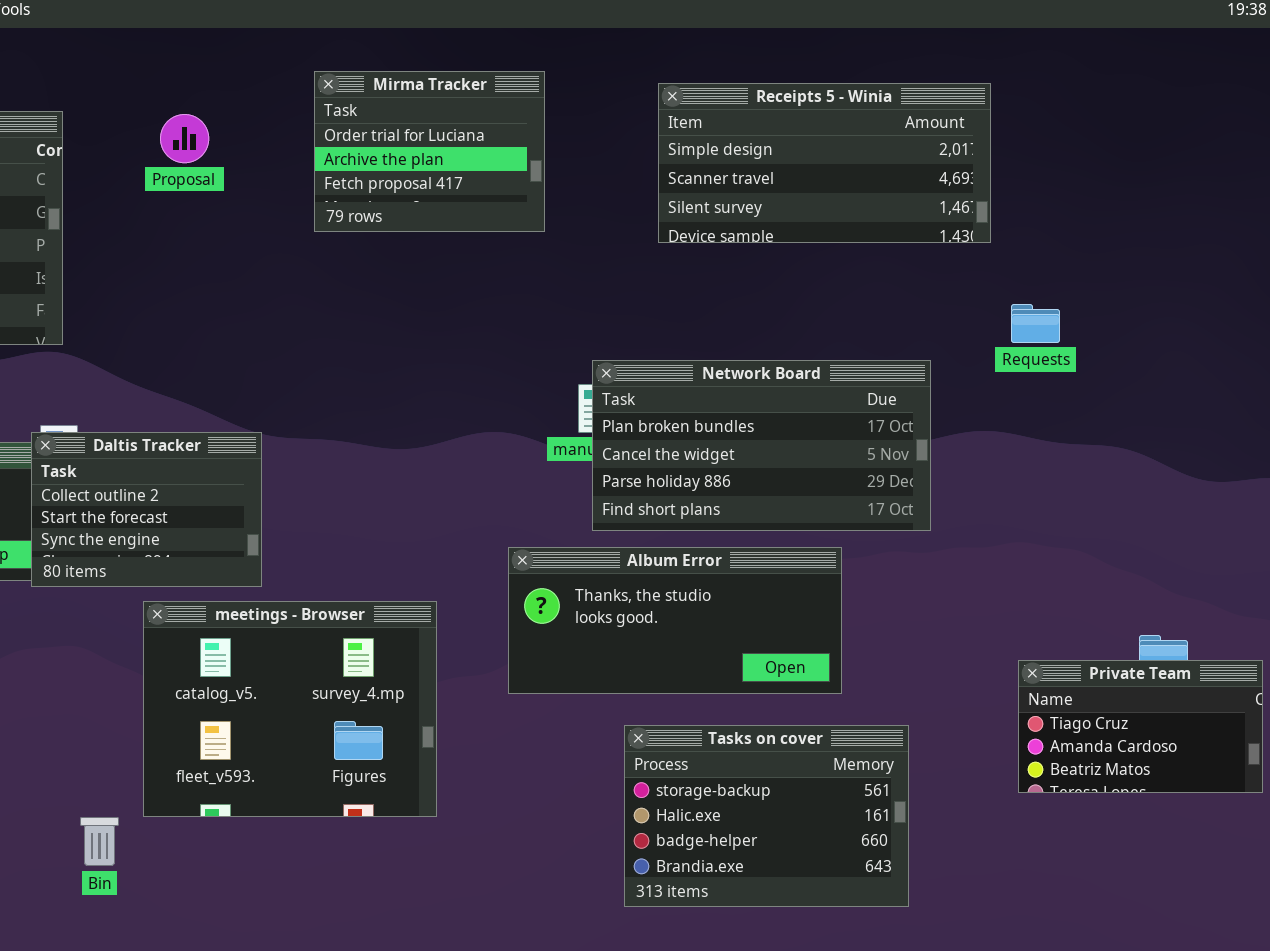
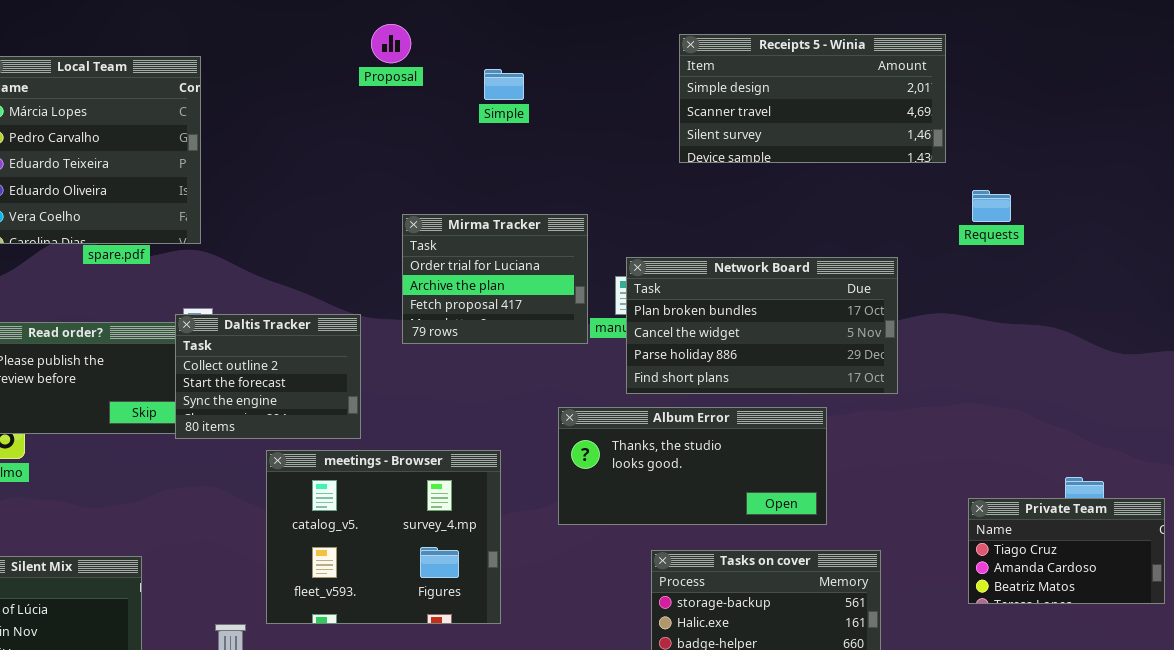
Mirma Tracker: [314,71,545,232] -> [402,214,588,344], moved
Proposal: [160,114,209,163] -> [371,24,411,63], moved
Requests: [1011,304,1060,343] -> [972,190,1011,222], moved

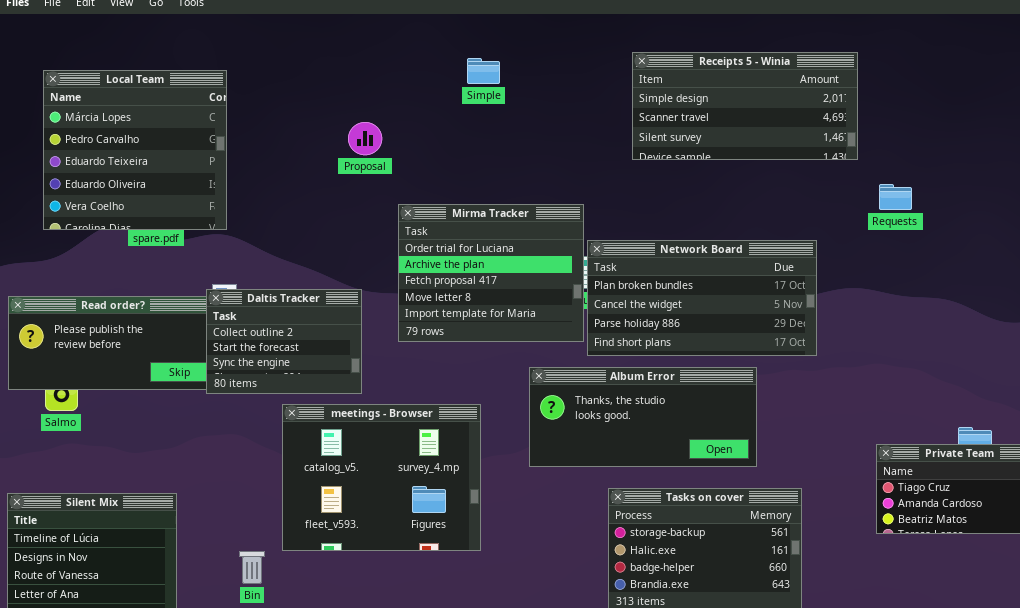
Proposal: [371,24,411,63] -> [348,122,382,155], moved
Simple: [484,69,524,100] -> [467,58,500,84], moved
Mirma Tracker: [402,214,588,344] -> [398,204,584,342], resized

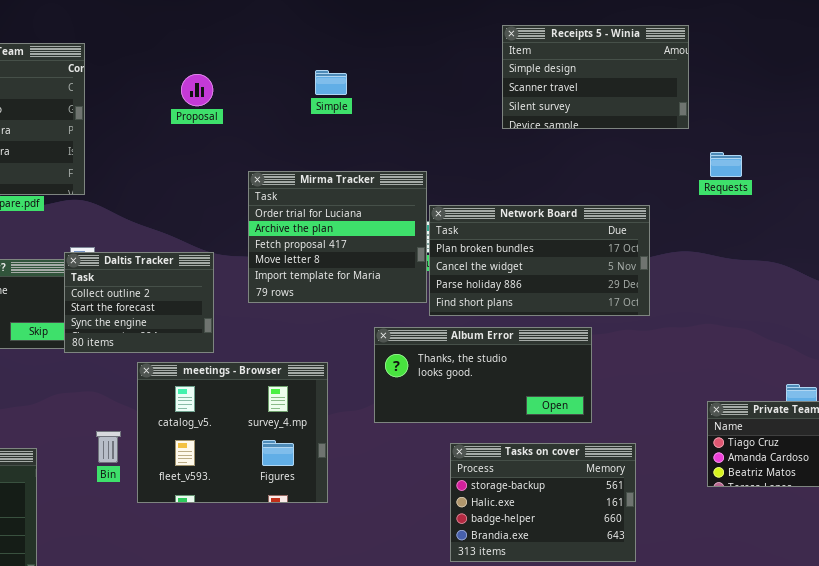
Receipts 5 - Winia: [632,52,858,160] -> [502,25,689,129], resized
Simple: [467,58,500,84] -> [315,70,347,95], moved
Proposal: [348,122,382,155] -> [181,74,213,106], moved
Bin: [239,551,265,584] -> [96,431,121,463], moved

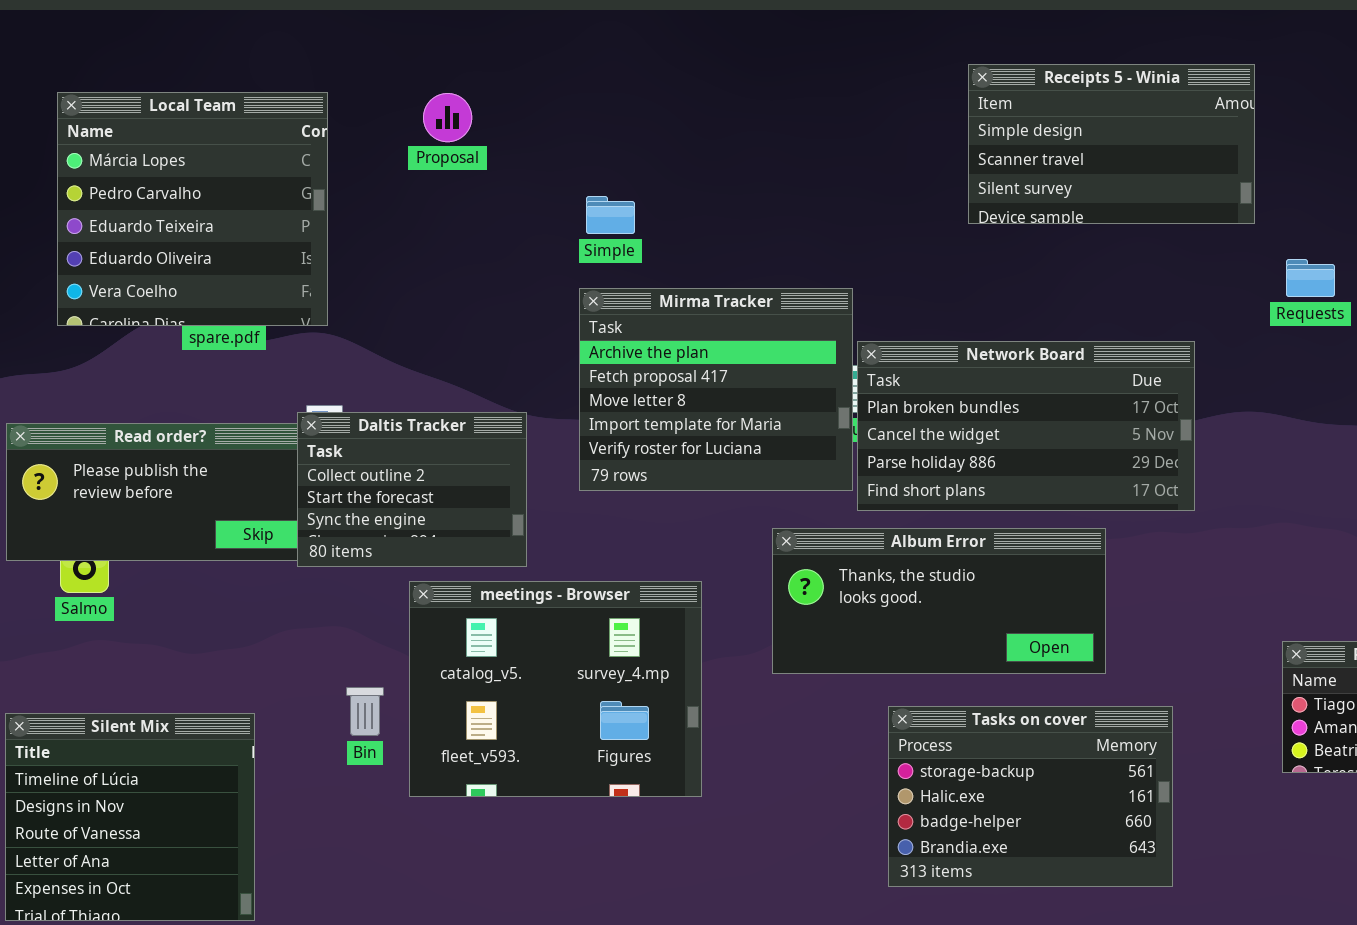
Simple: [315,70,347,95] -> [586,196,635,234], moved
Proposal: [181,74,213,106] -> [423,93,472,142], moved
Mirma Tracker: [248,171,427,303] -> [579,288,853,491], scrolled down 1 row

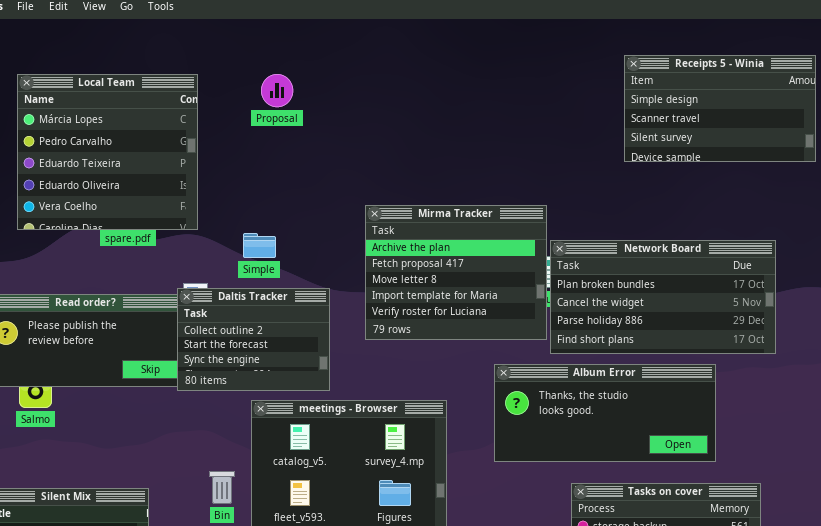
Simple: [586,196,635,234] -> [243,233,276,258], moved

